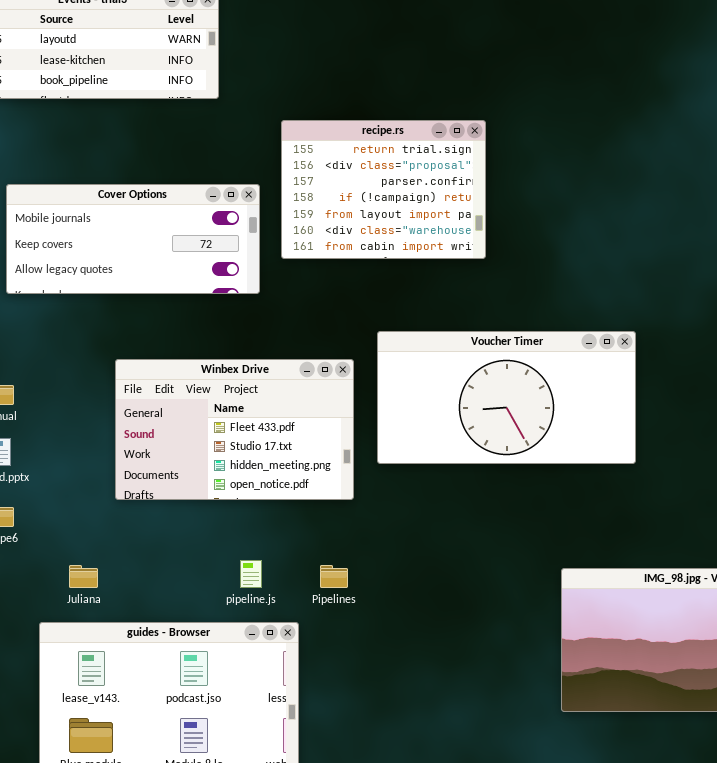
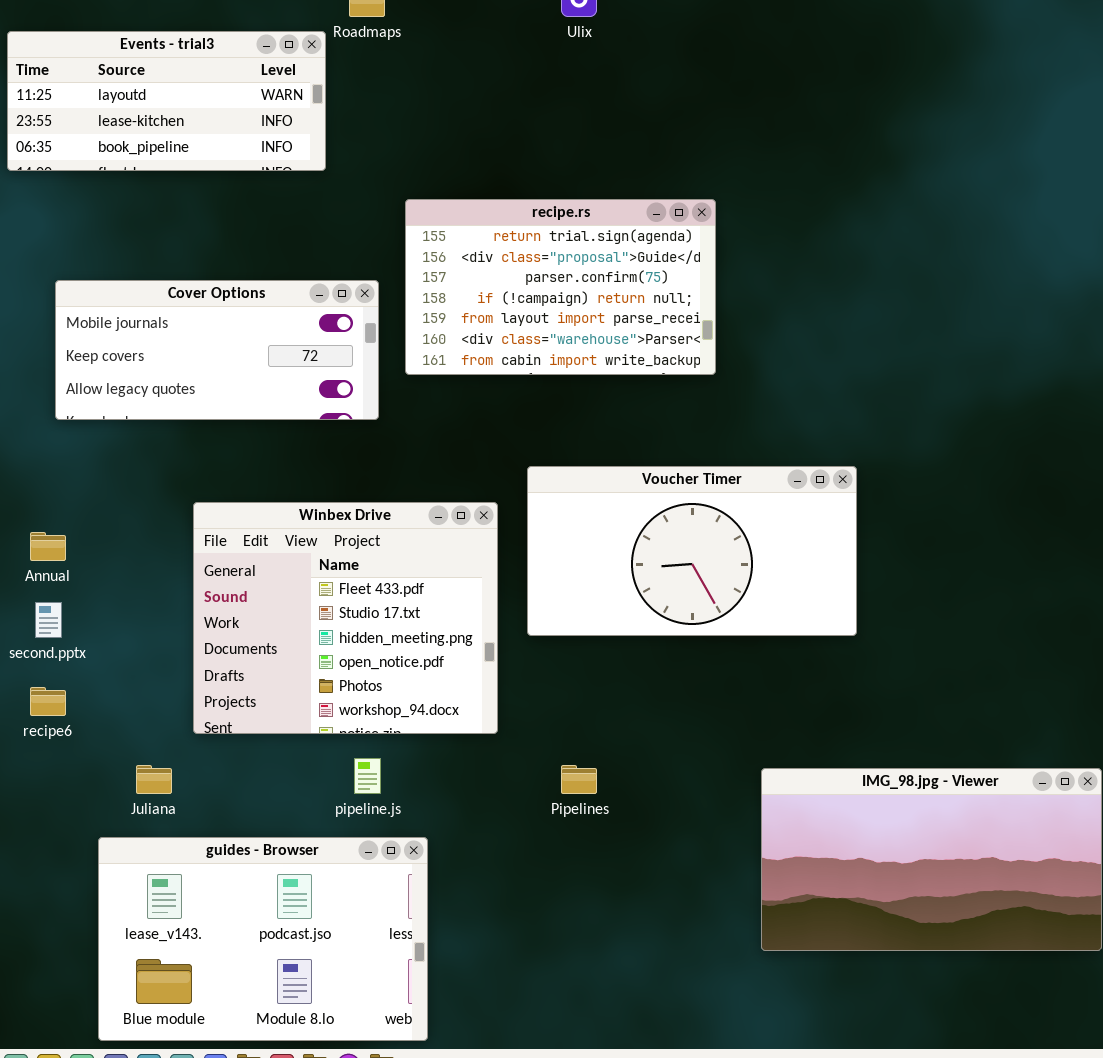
recipe.rs: [281,120,486,259] -> [405,199,716,375], resized
Winbex Drive: [115,359,354,500] -> [193,502,498,734], resized
Pipelines: [320,565,348,588] -> [561,765,597,794], moved

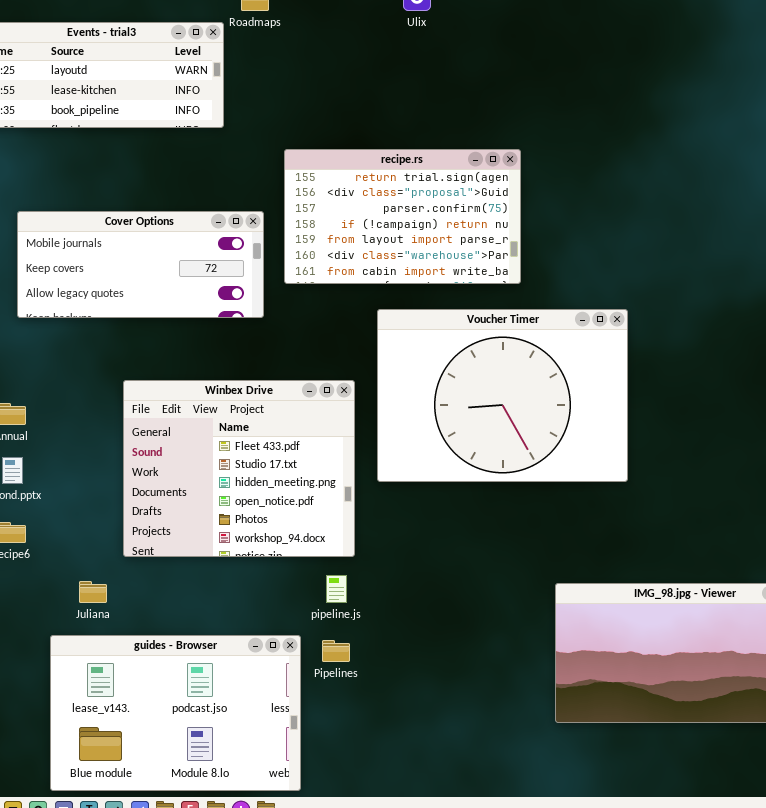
Voucher Timer: [527,466,857,636] -> [377,309,628,482], resized
pipeline.js: [354,758,381,794] -> [326,575,347,603], moved
Pipelines: [561,765,597,794] -> [322,640,350,662], moved

